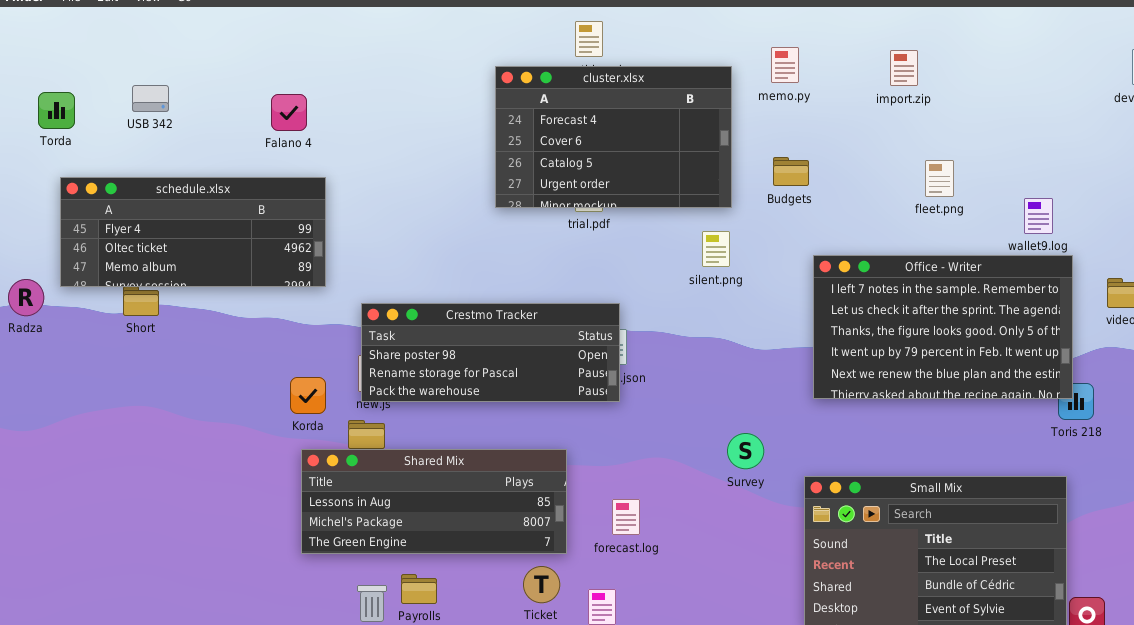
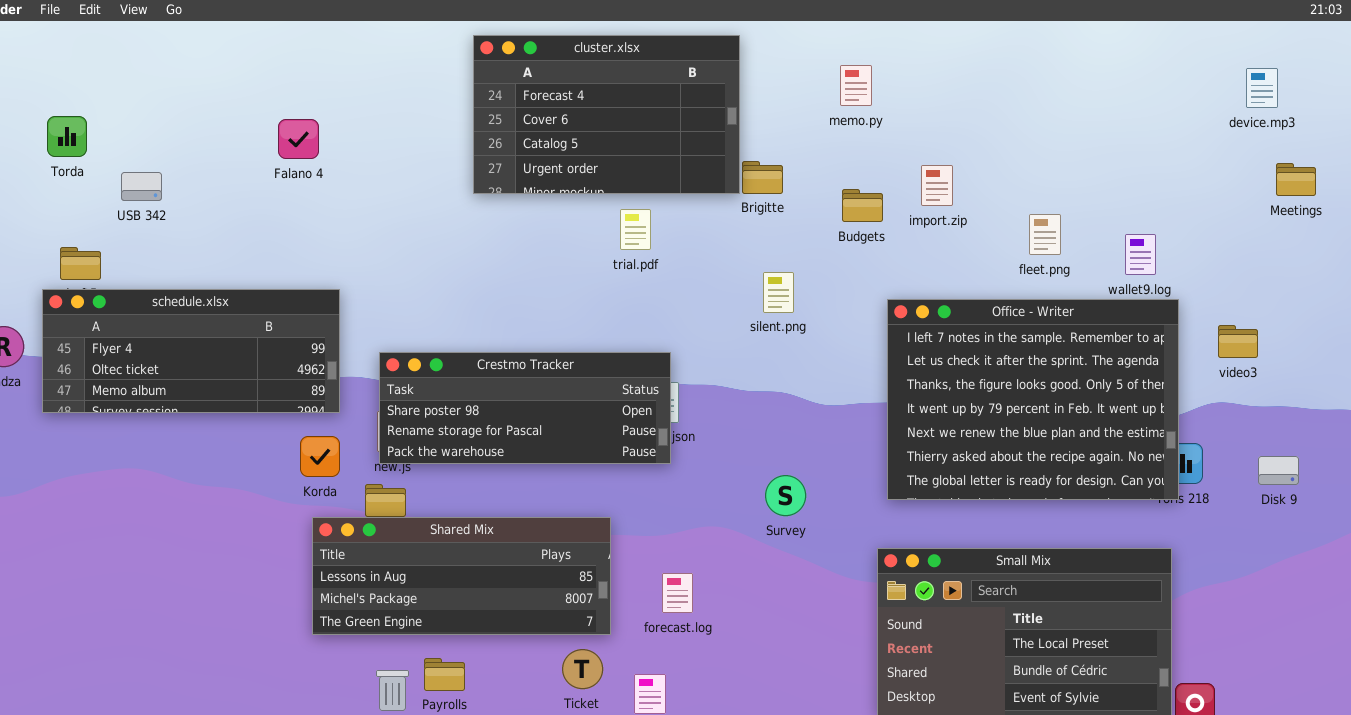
import.zip: [890,50,918,86] -> [921,165,953,206], moved
cluster.xlsx: [495,66,732,208] -> [473,35,740,194], moved
USB 342: [132,85,169,112] -> [121,172,162,201], moved
Torda: [38,92,75,129] -> [47,116,87,157], moved
fleet.png: [925,160,954,197] -> [1029,214,1061,255], moved
schedule.xlsx: [60,177,326,287] -> [42,289,340,413], moved
Office - Writer: [813,255,1073,399] -> [887,299,1179,500], resized
Survey: [727,433,764,469] -> [765,475,806,516], moved

